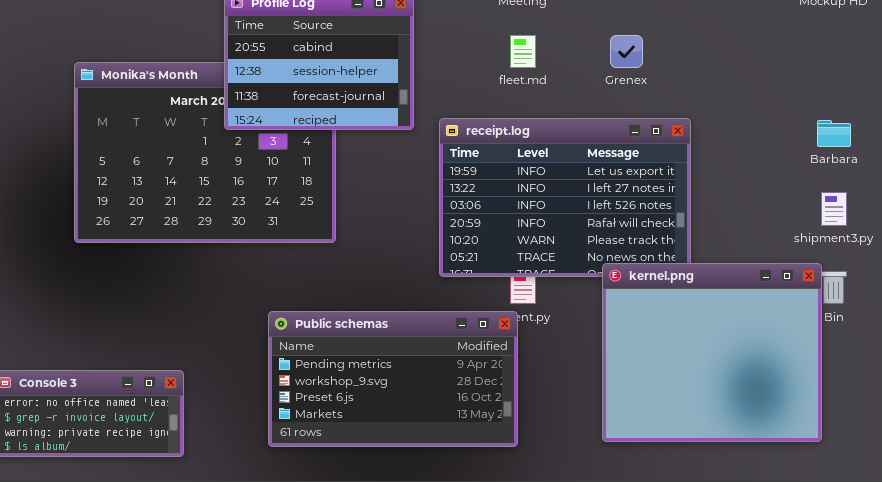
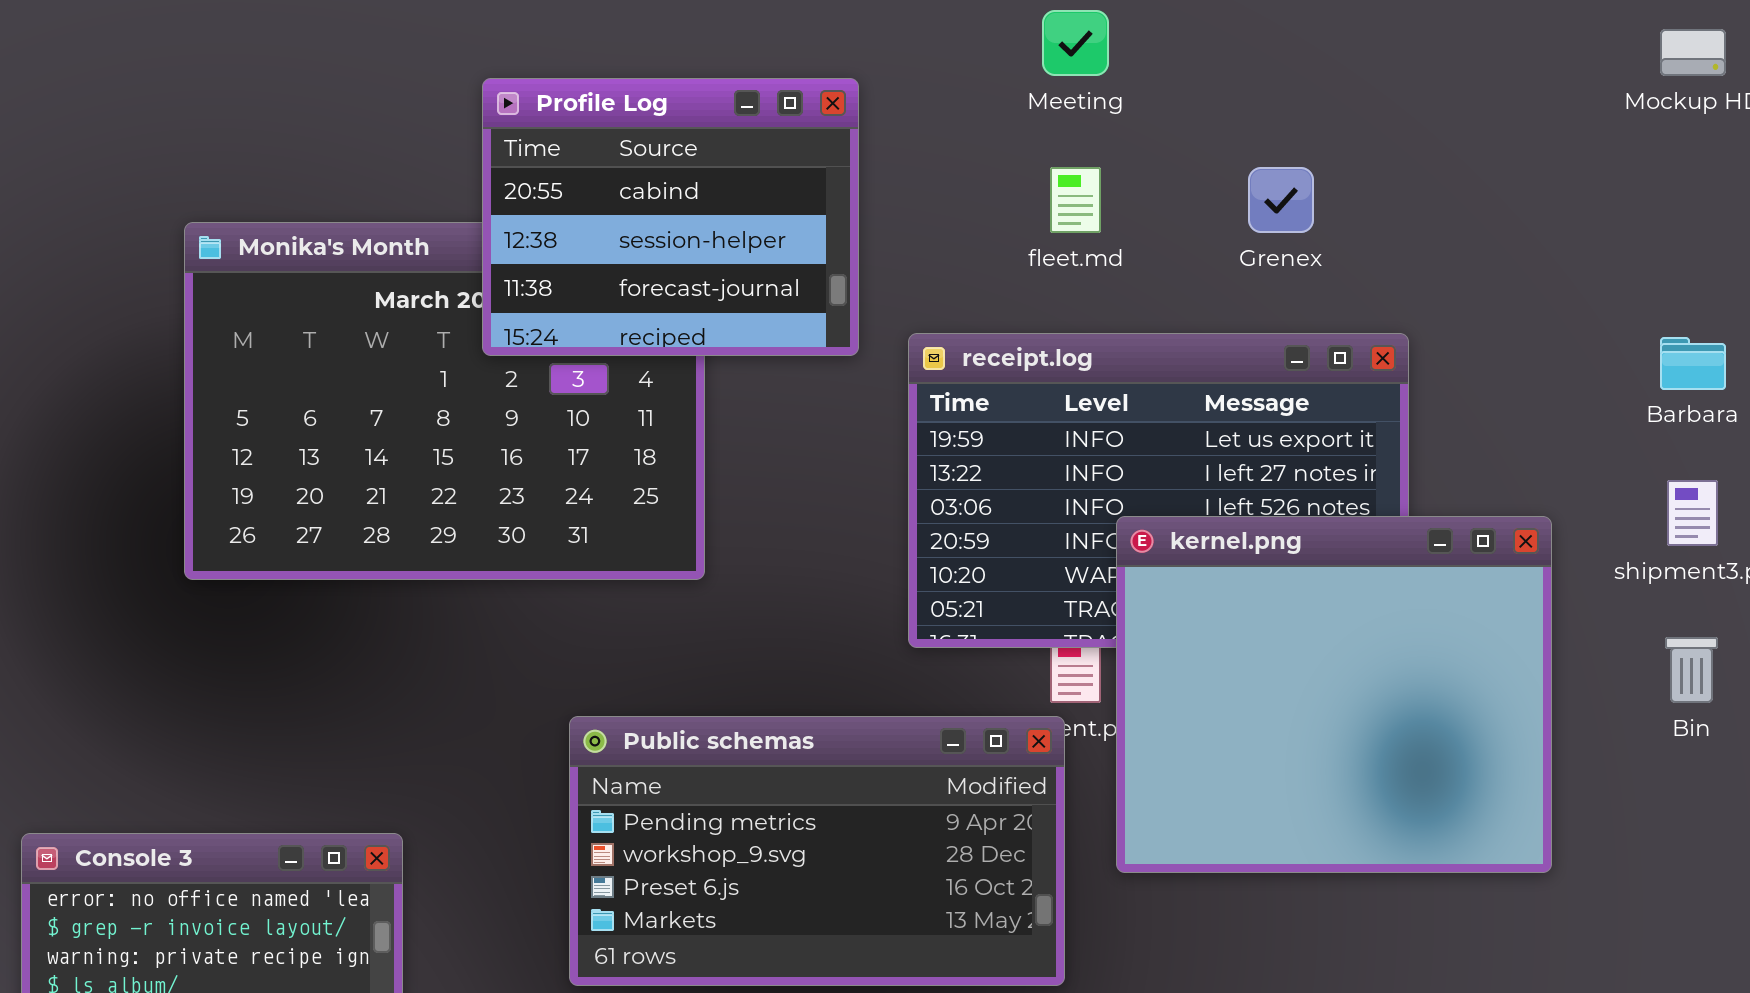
kernel.png: [602,263,822,442] -> [1116,516,1552,873], moved

